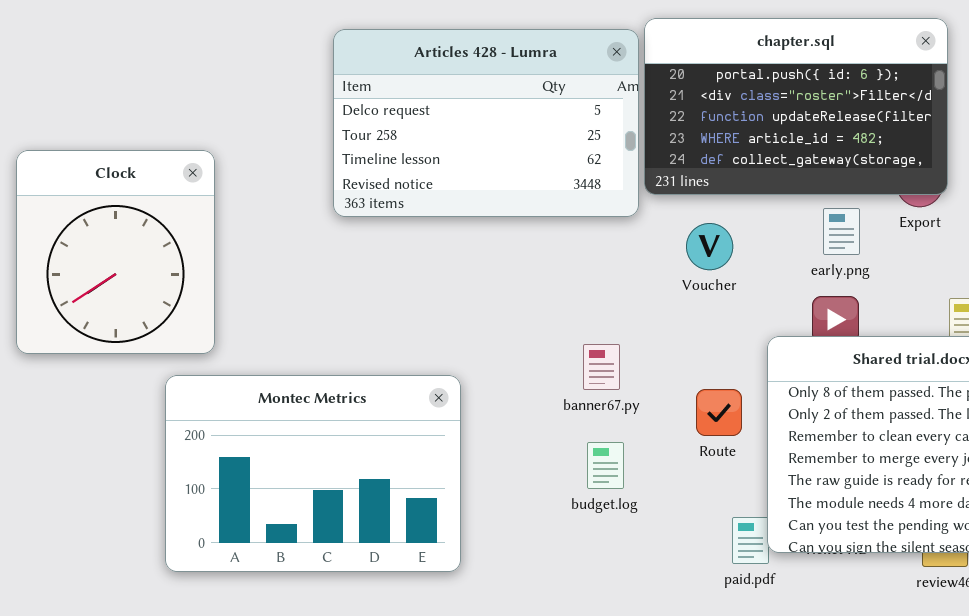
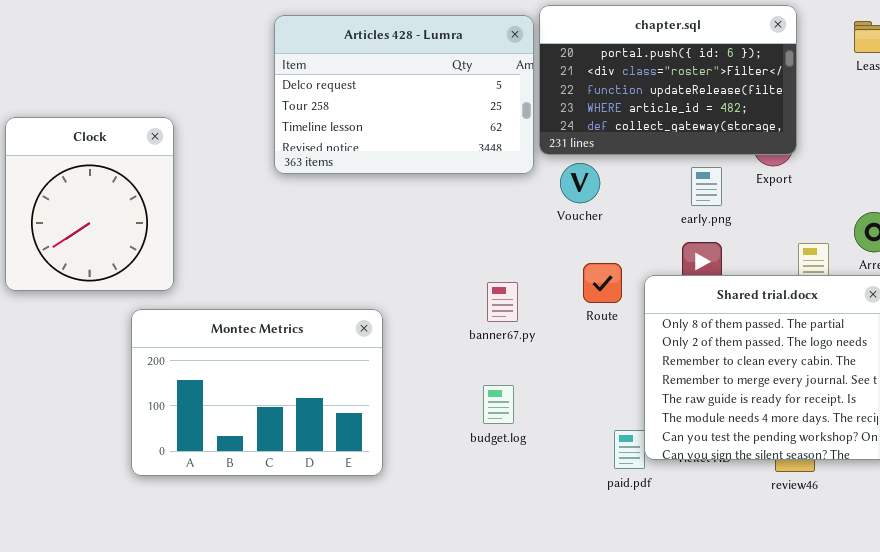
Voucher: [686,223,733,270] -> [560,163,600,203], moved
Route: [696,389,742,436] -> [583,263,622,303], moved
budget.log: [587,442,624,489] -> [483,385,514,424], moved

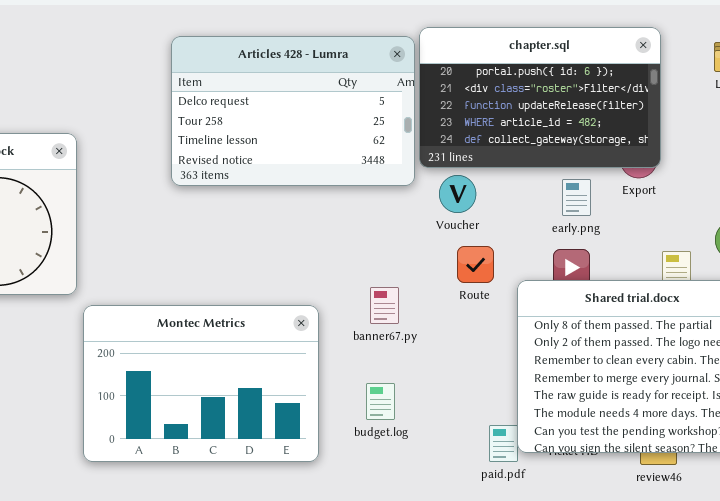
Route: [583,263,622,303] -> [457,246,494,283], moved
Montec Metrics: [131,309,383,476] -> [83,305,319,462], moved

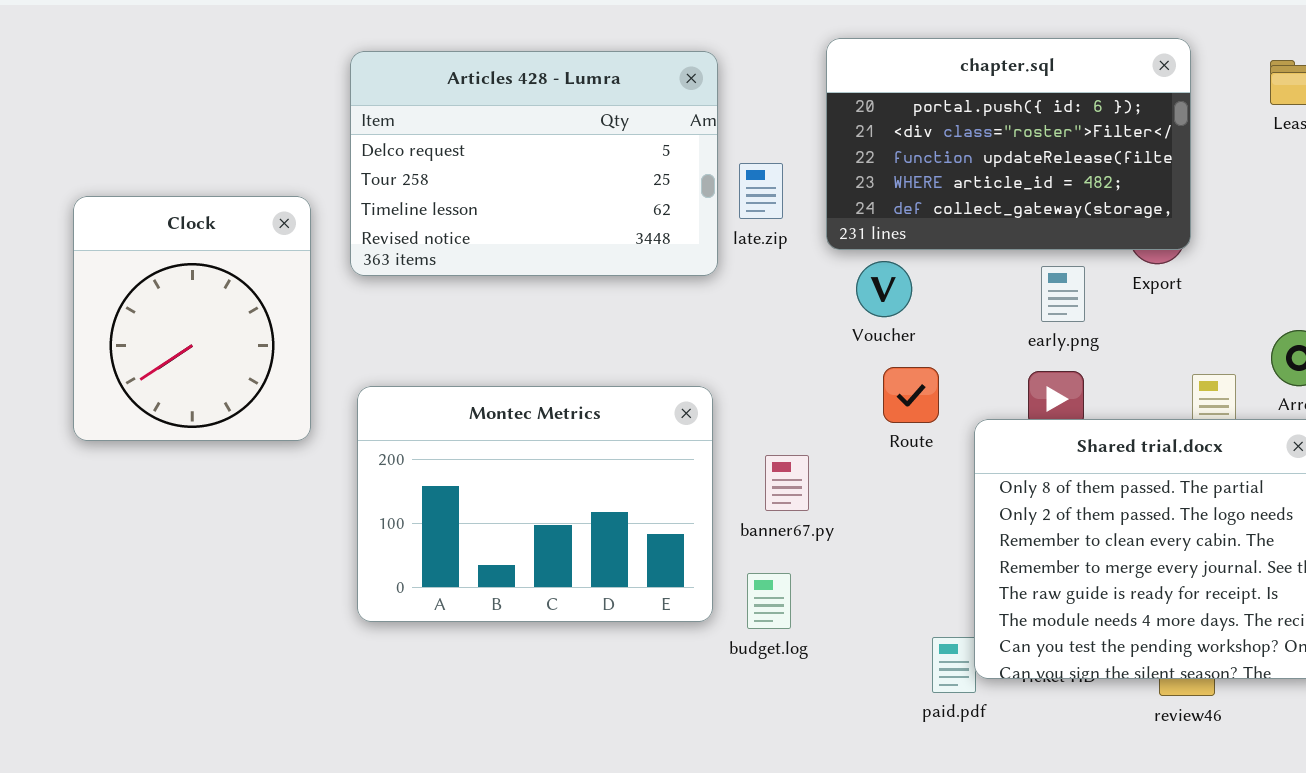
Articles 428 - Lumra: [171,36,415,186] -> [350,51,718,276], moved
banner67.py: [370,287,399,324] -> [765,455,809,511], moved
Montec Metrics: [83,305,319,462] -> [357,386,713,622], moved

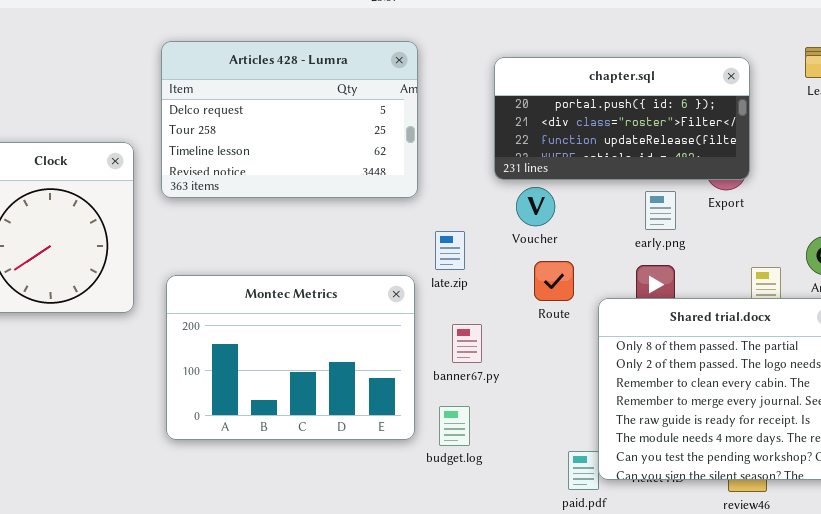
chapter.sql: [826,38,1191,250] -> [494,57,750,180], resized
late.zip: [739,163,783,219] -> [435,231,465,270], moved

